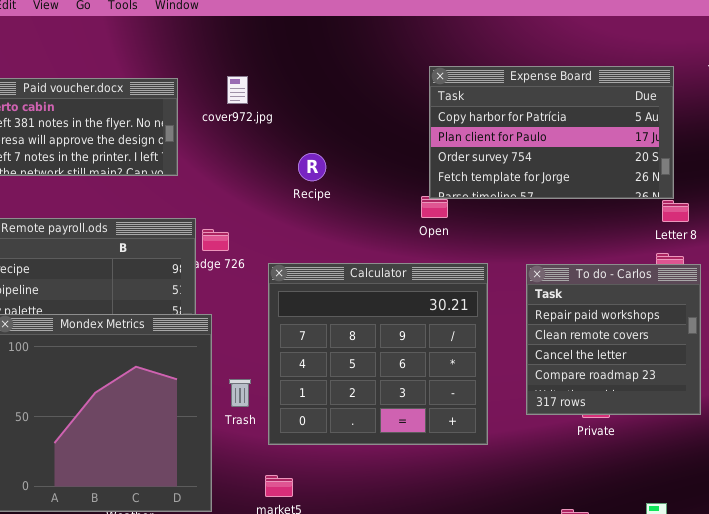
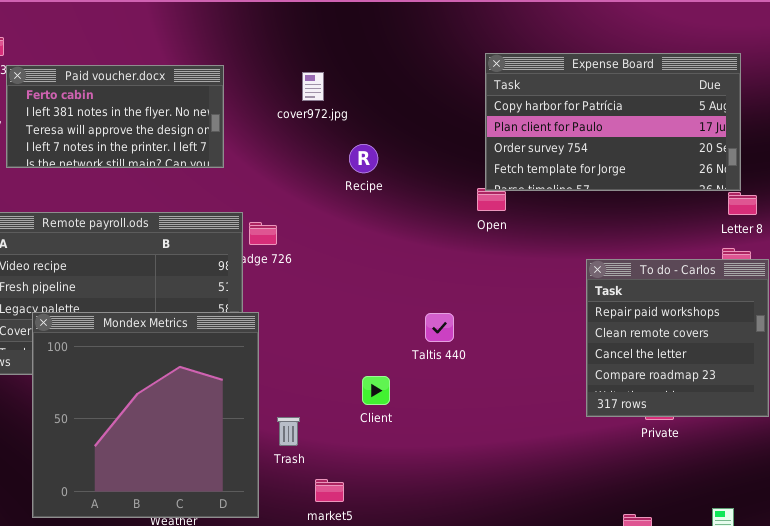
cover972.jpg: [227,76,248,104] -> [302,72,324,101], moved
Calculator: [268,263,488,445] -> none, closed
Trash: [229,379,251,407] -> [277,417,300,446], moved

